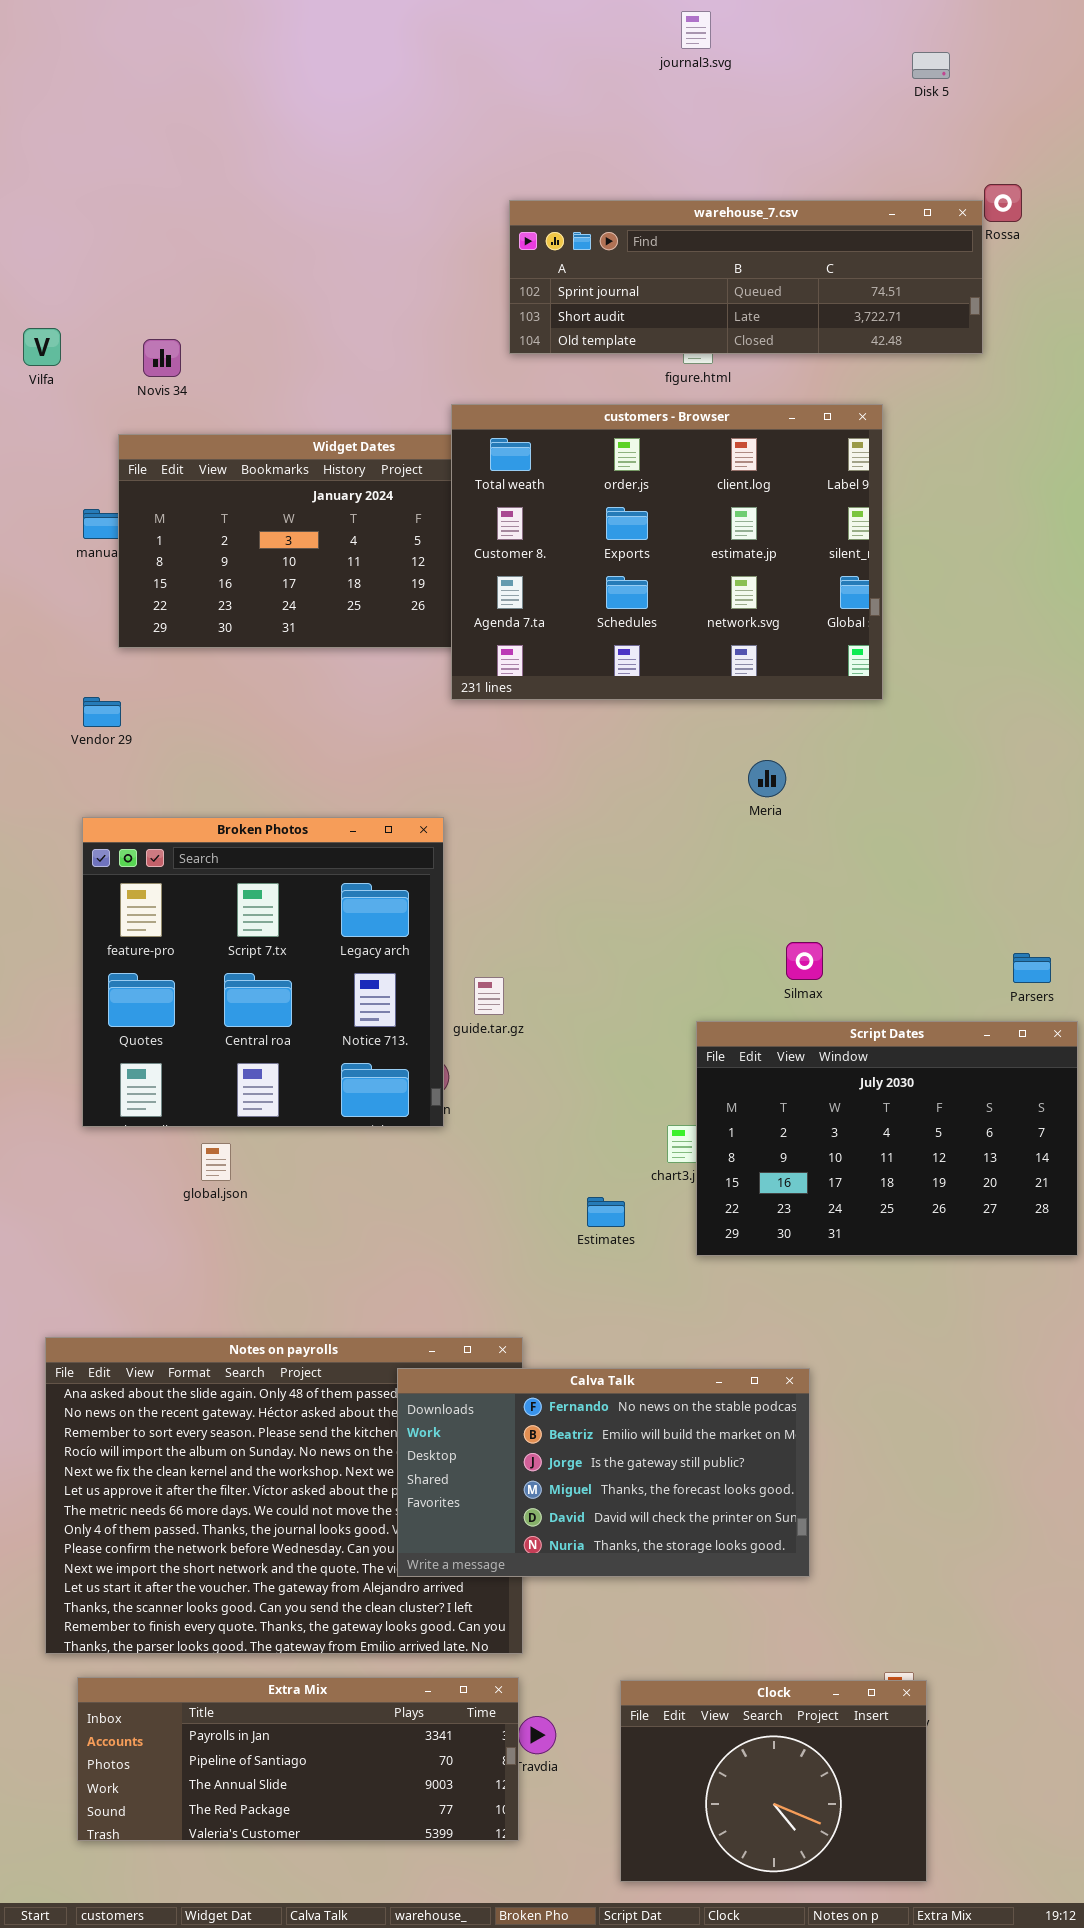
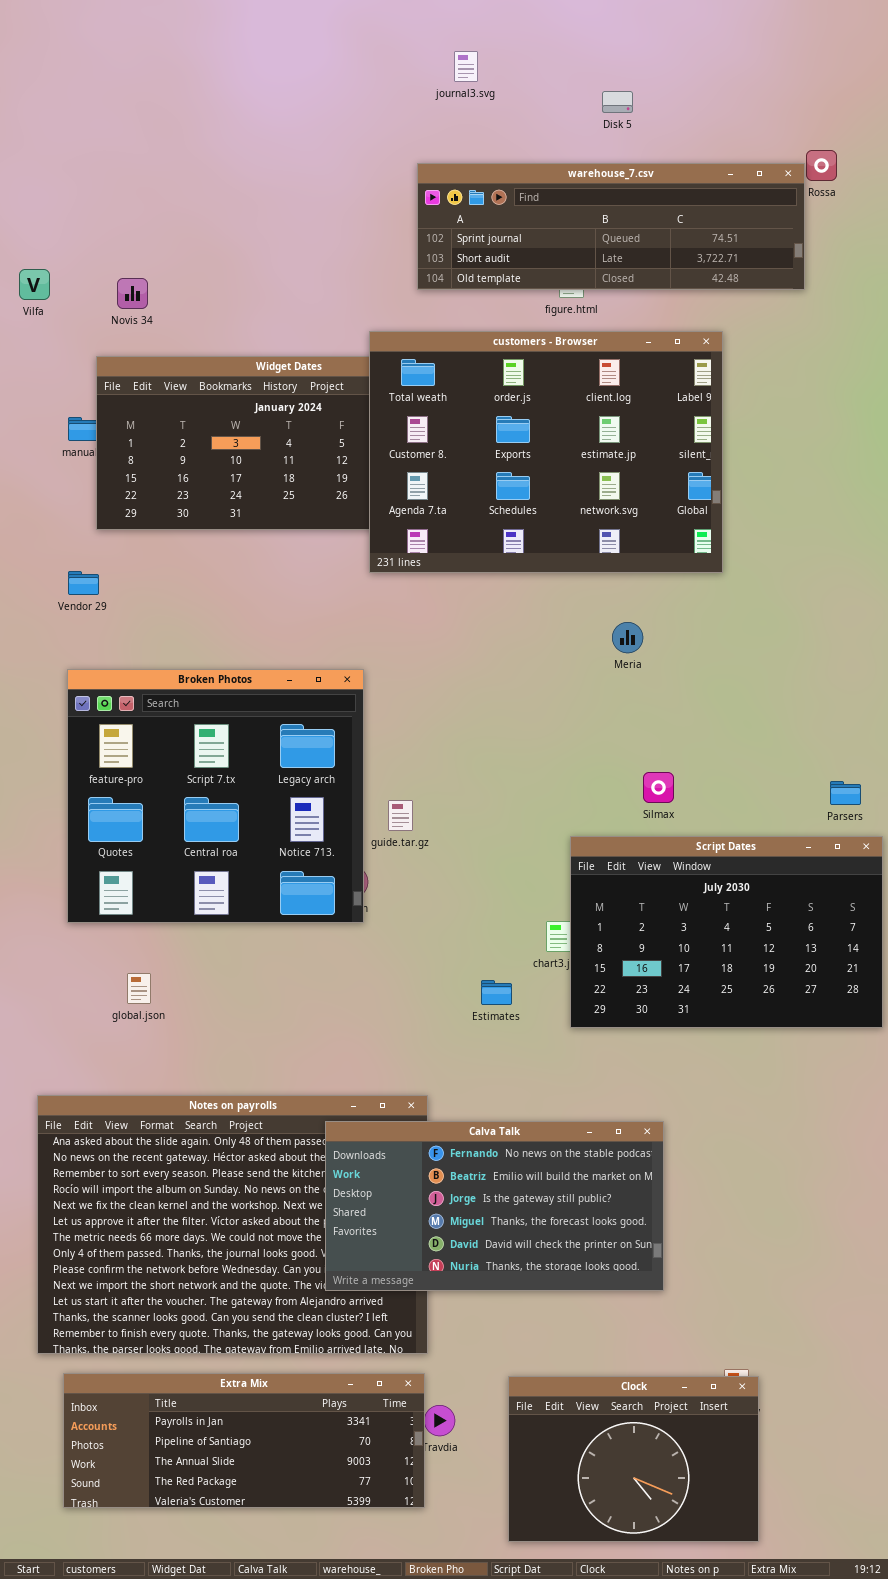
journal3.svg: [681,11,711,49] -> [454,51,478,82], moved
Disk 5: [912,52,950,79] -> [602,91,633,113], moved
global.json: [201,1143,231,1181] -> [127,973,151,1004], moved

